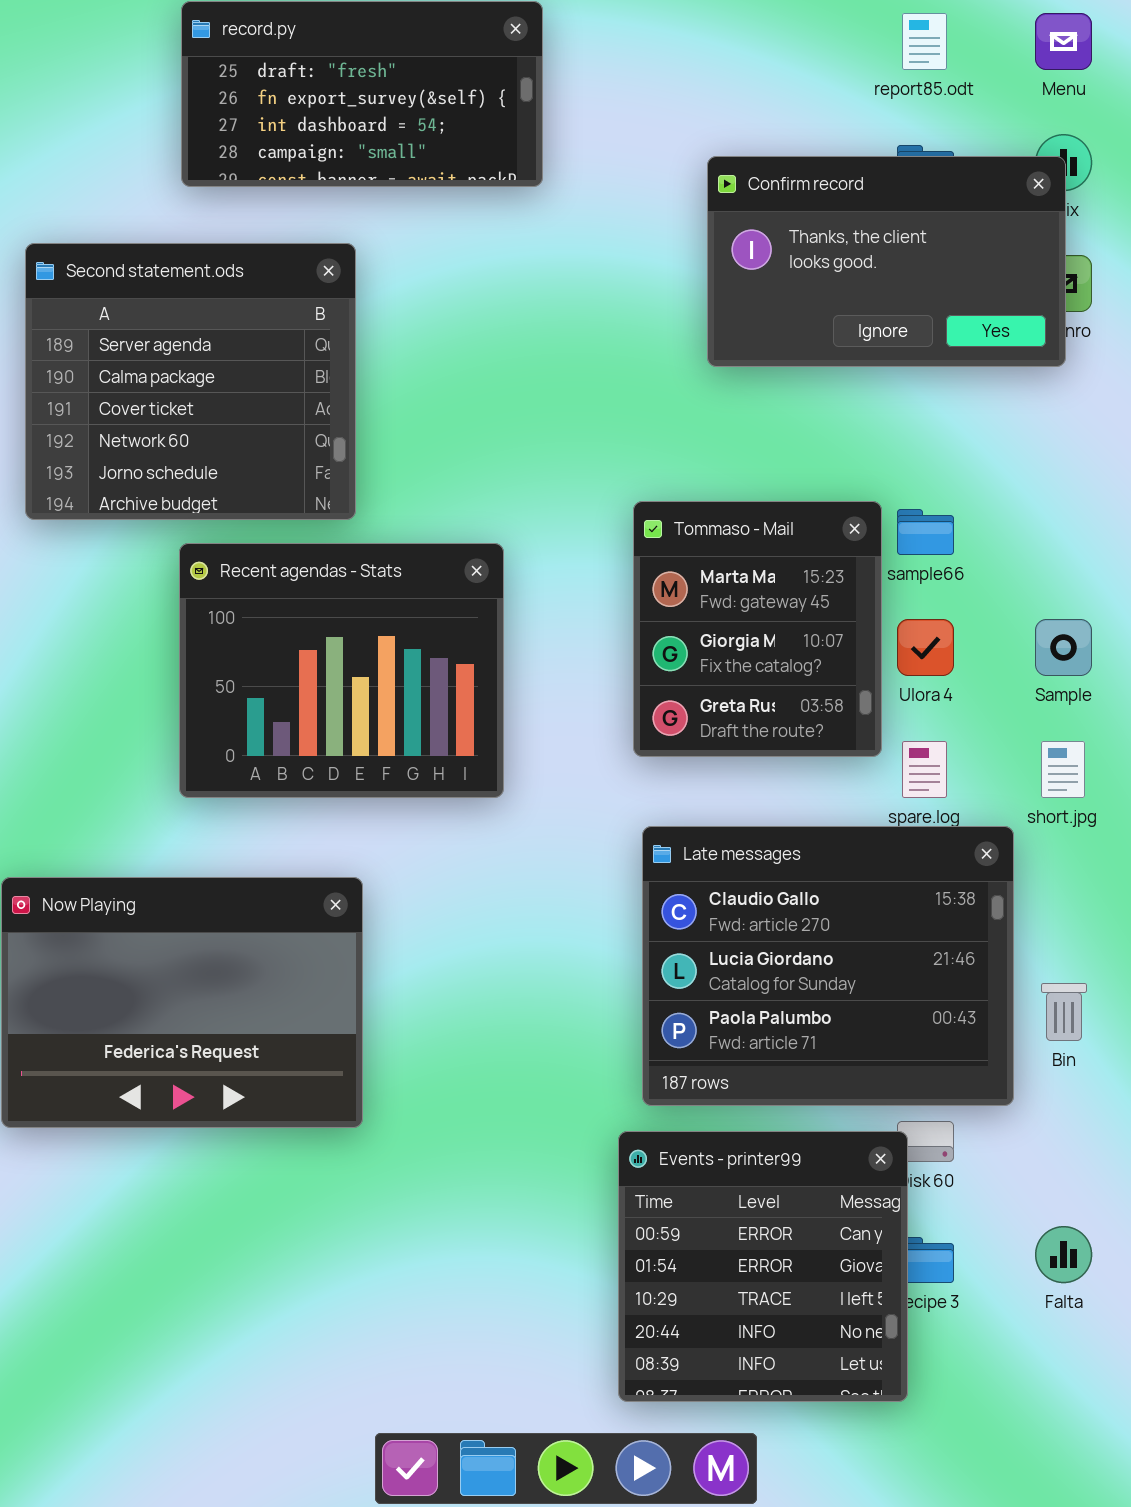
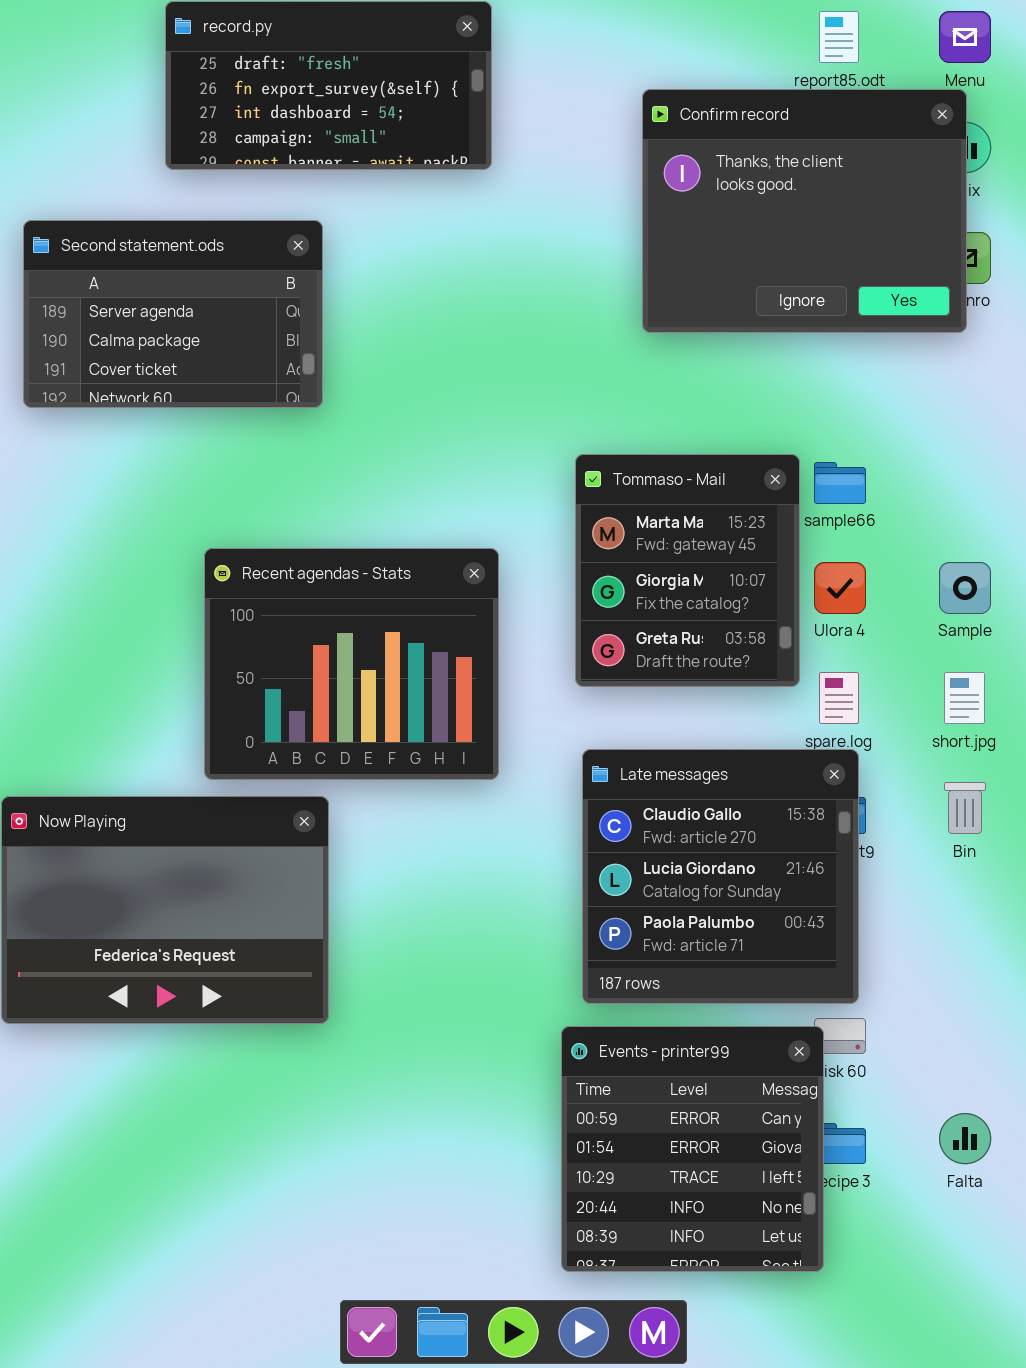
Confirm record: [707,156,1066,367] -> [642,89,967,333], resized
Second statement.ods: [25,243,356,520] -> [23,220,323,408], resized
Recent agendas - Stats: [179,543,504,798] -> [204,548,499,780], moved
Late messages: [642,826,1014,1106] -> [582,749,859,1004], resized
Bin: [1041,983,1087,1041] -> [944,782,986,834], moved

